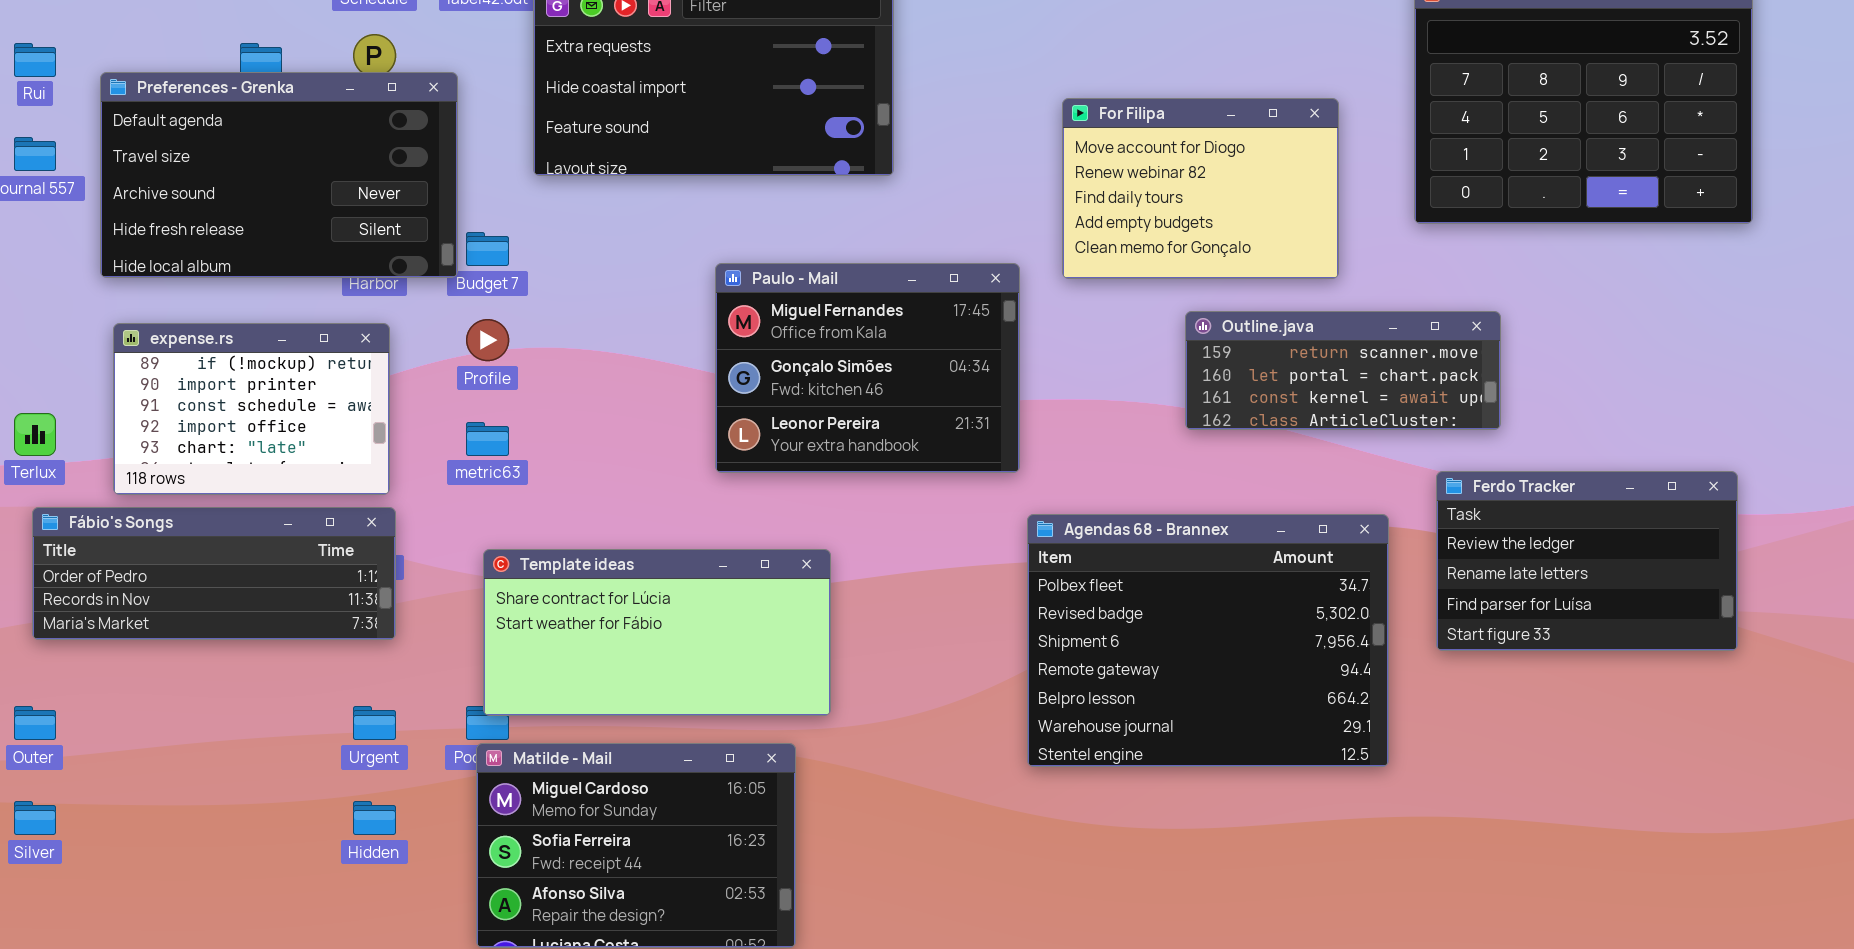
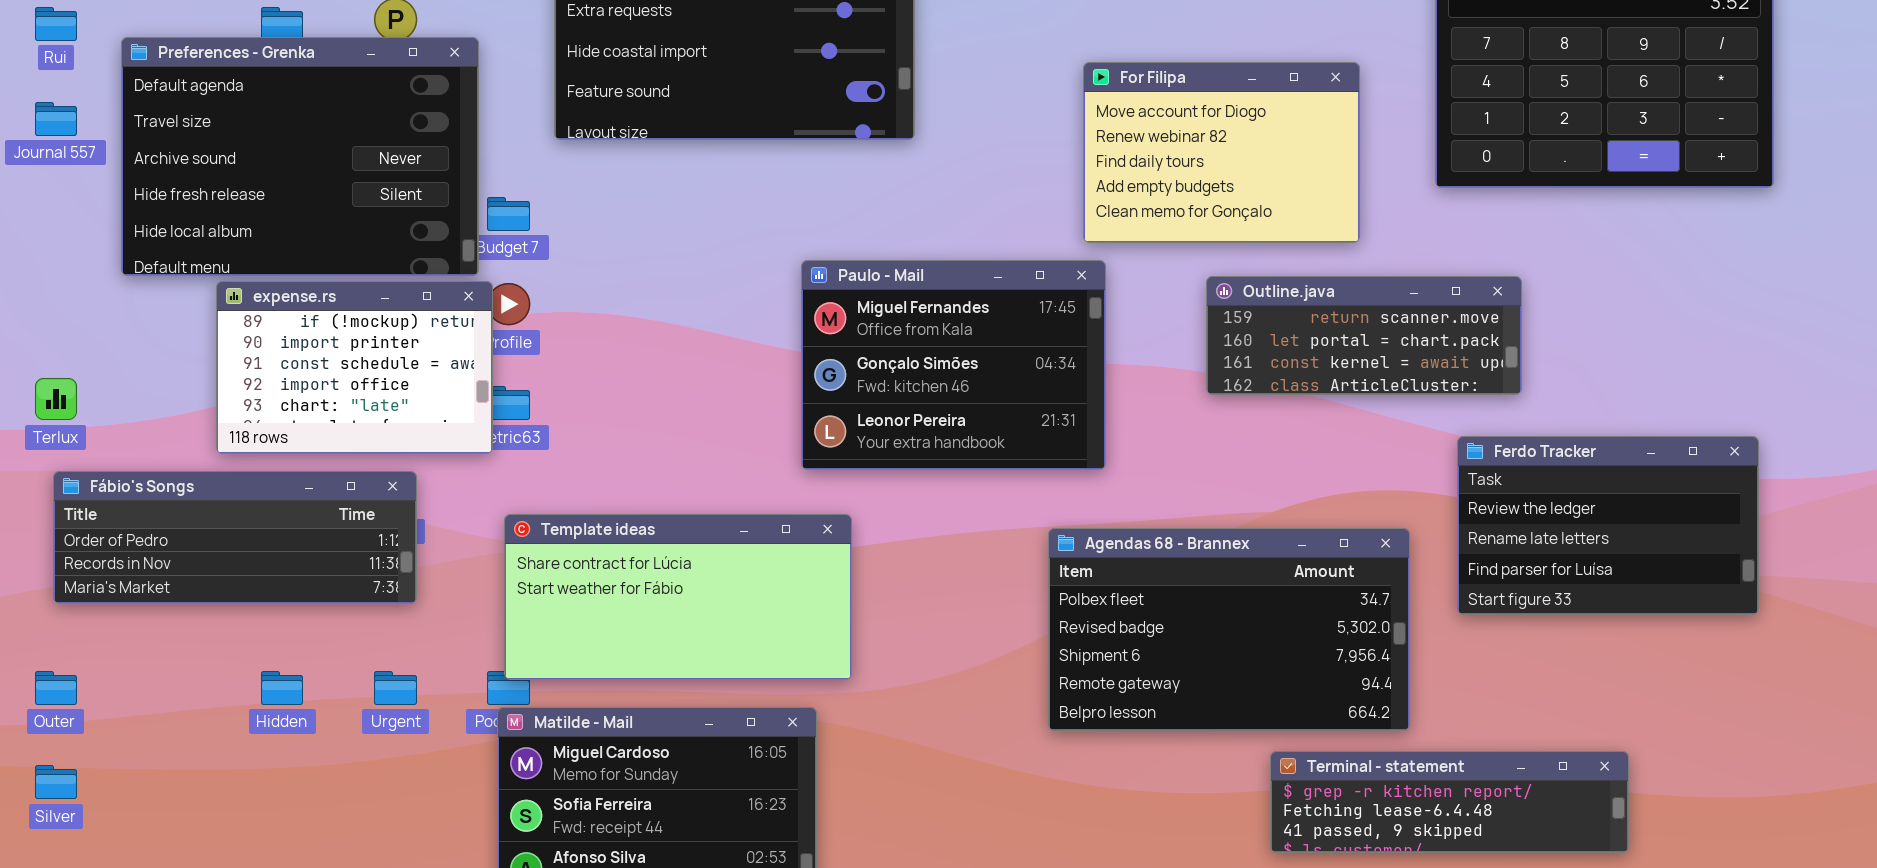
Preferences - Grenka: [100,72,458,278] -> [121,37,479,276], resized
Paulo - Mail: [715,263,1020,473] -> [801,260,1106,470], moved
expense.rs: [113,323,390,495] -> [216,281,493,454], moved
Agendas 68 - Brannex: [1027,514,1389,767] -> [1048,528,1410,731], resized
Terminal - statement: none -> [1270,751,1629,853], opened
Hidden: [353,801,396,835] -> [261,671,303,705], moved

